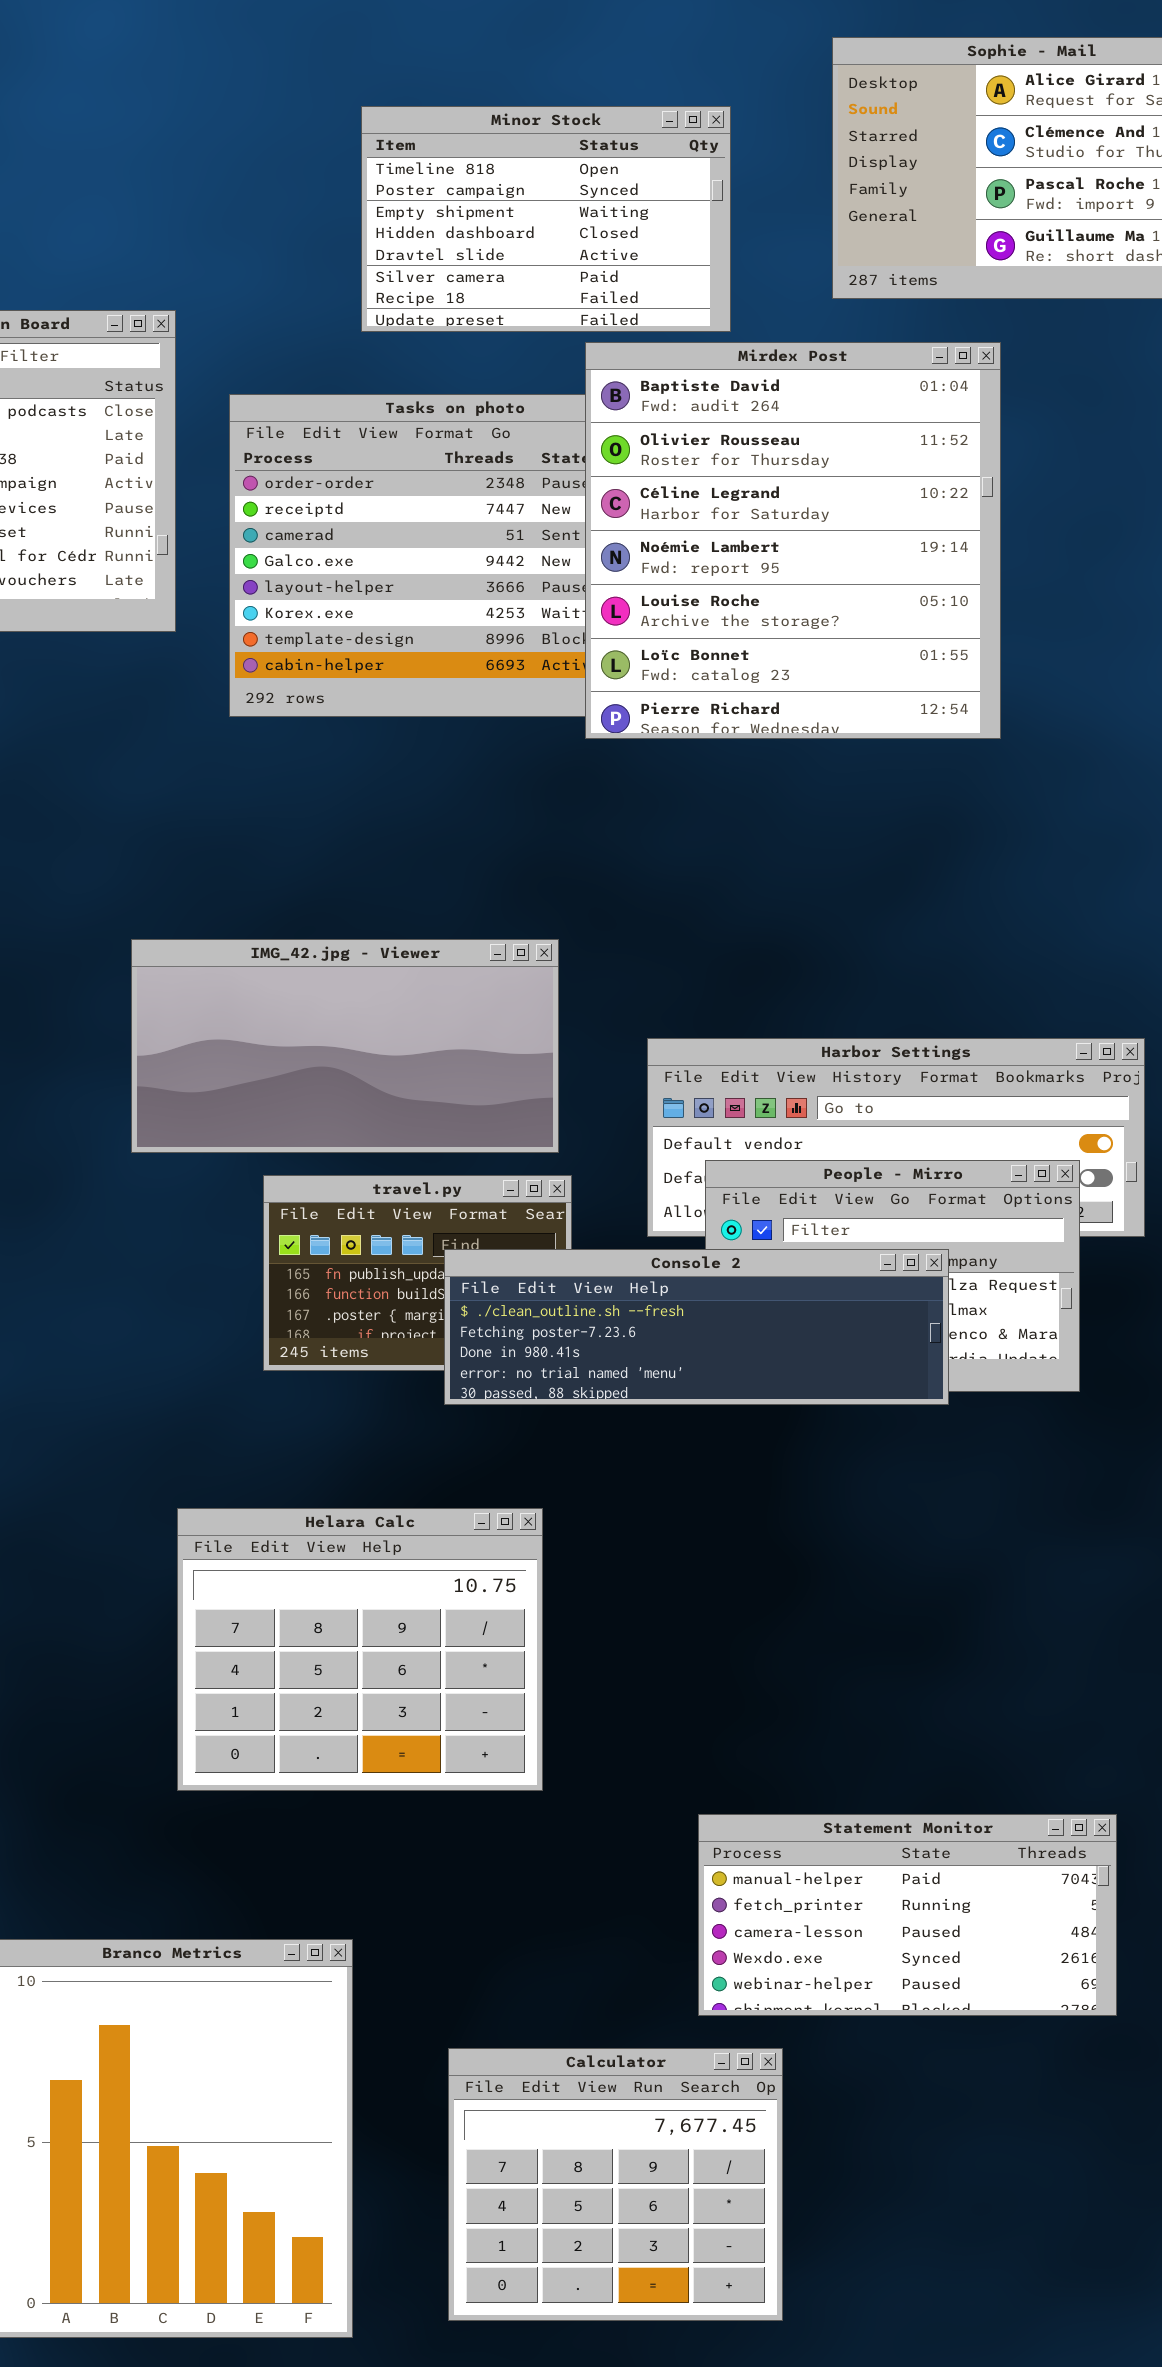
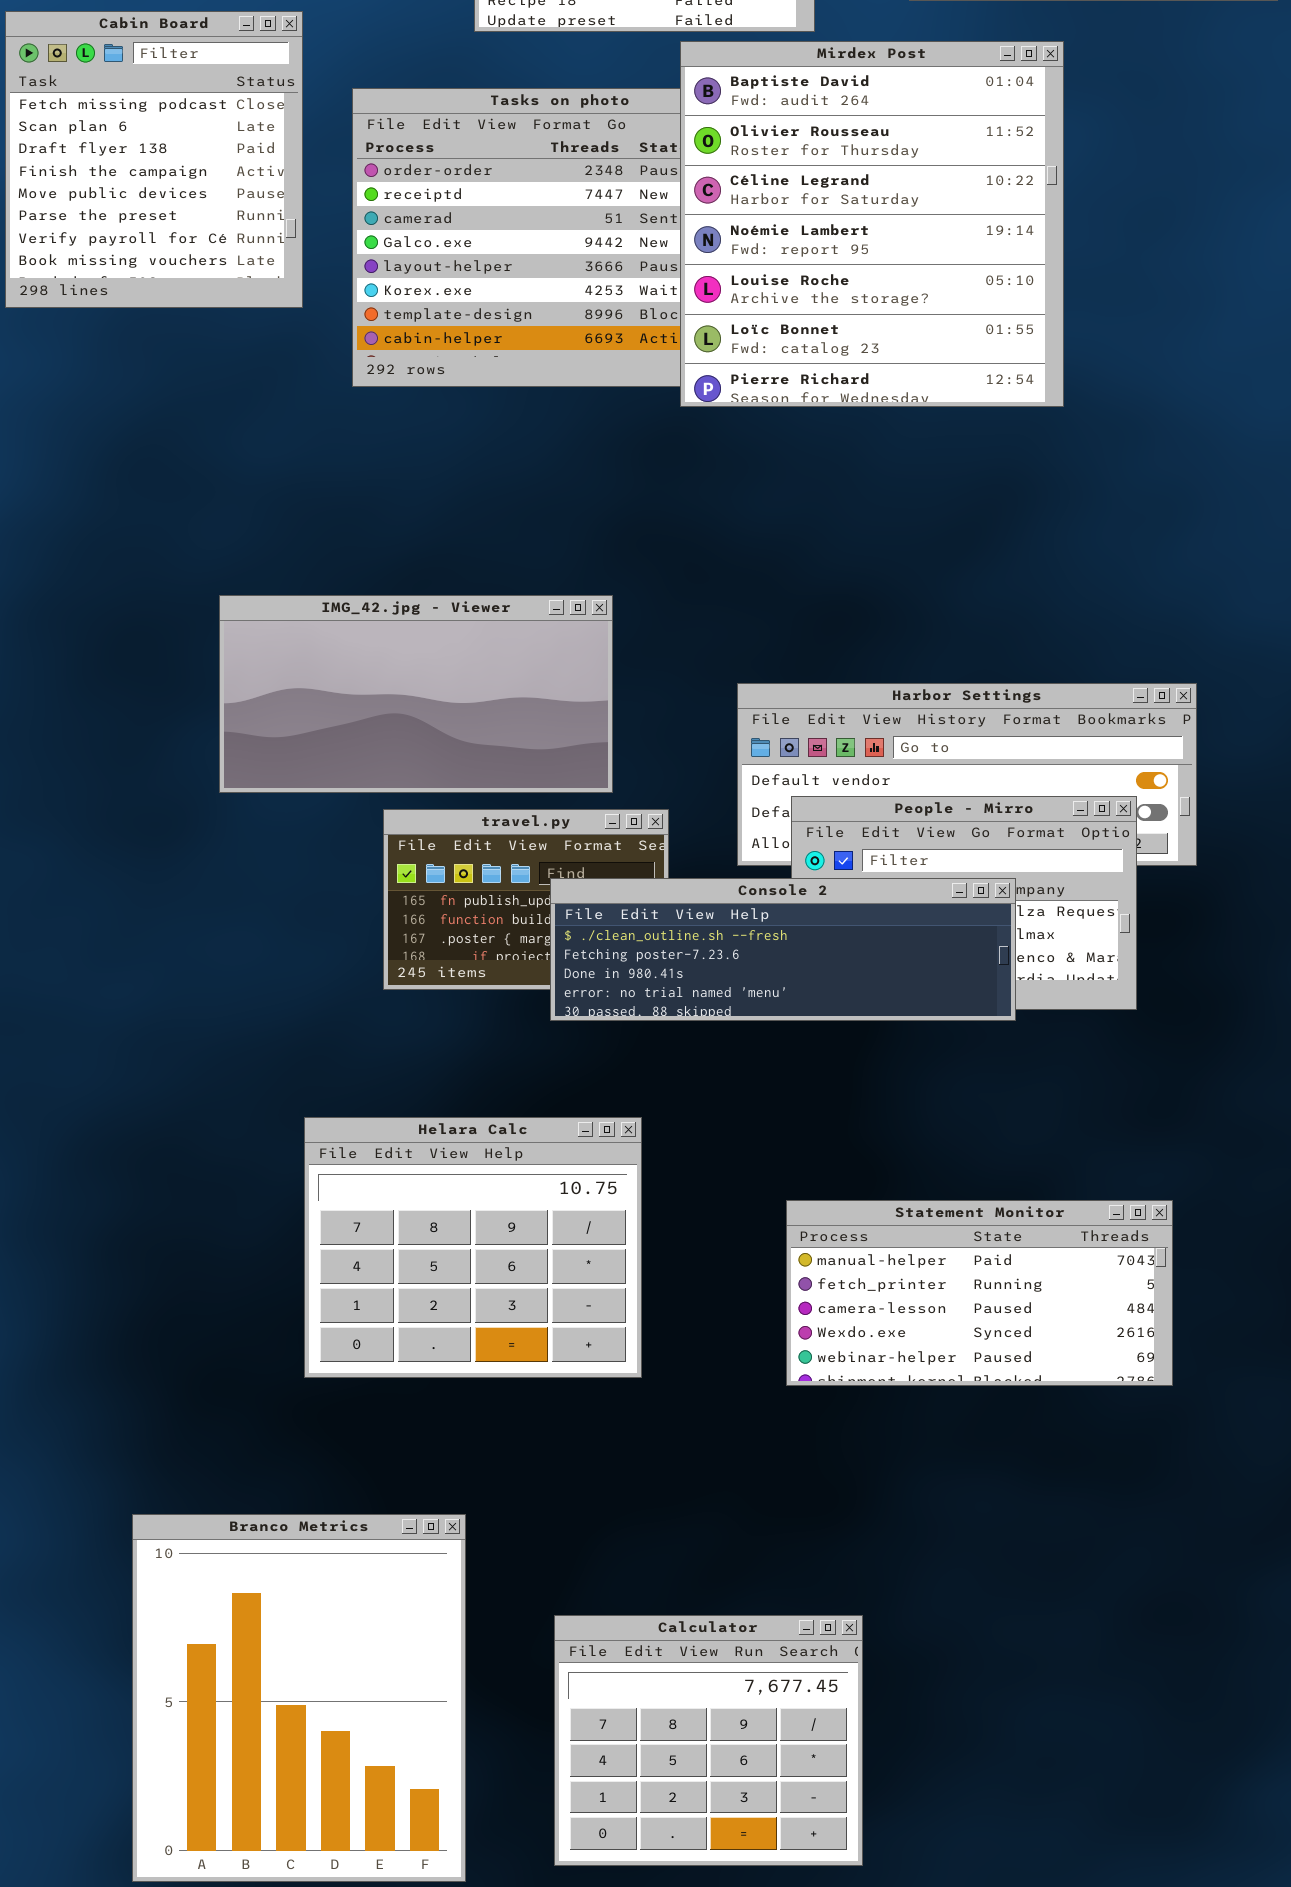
IMG_42.jpg - Viewer: [131,939,559,1153] -> [219,595,613,793], moved
Statement Monitor: [698,1814,1117,2016] -> [786,1200,1173,1386], moved

